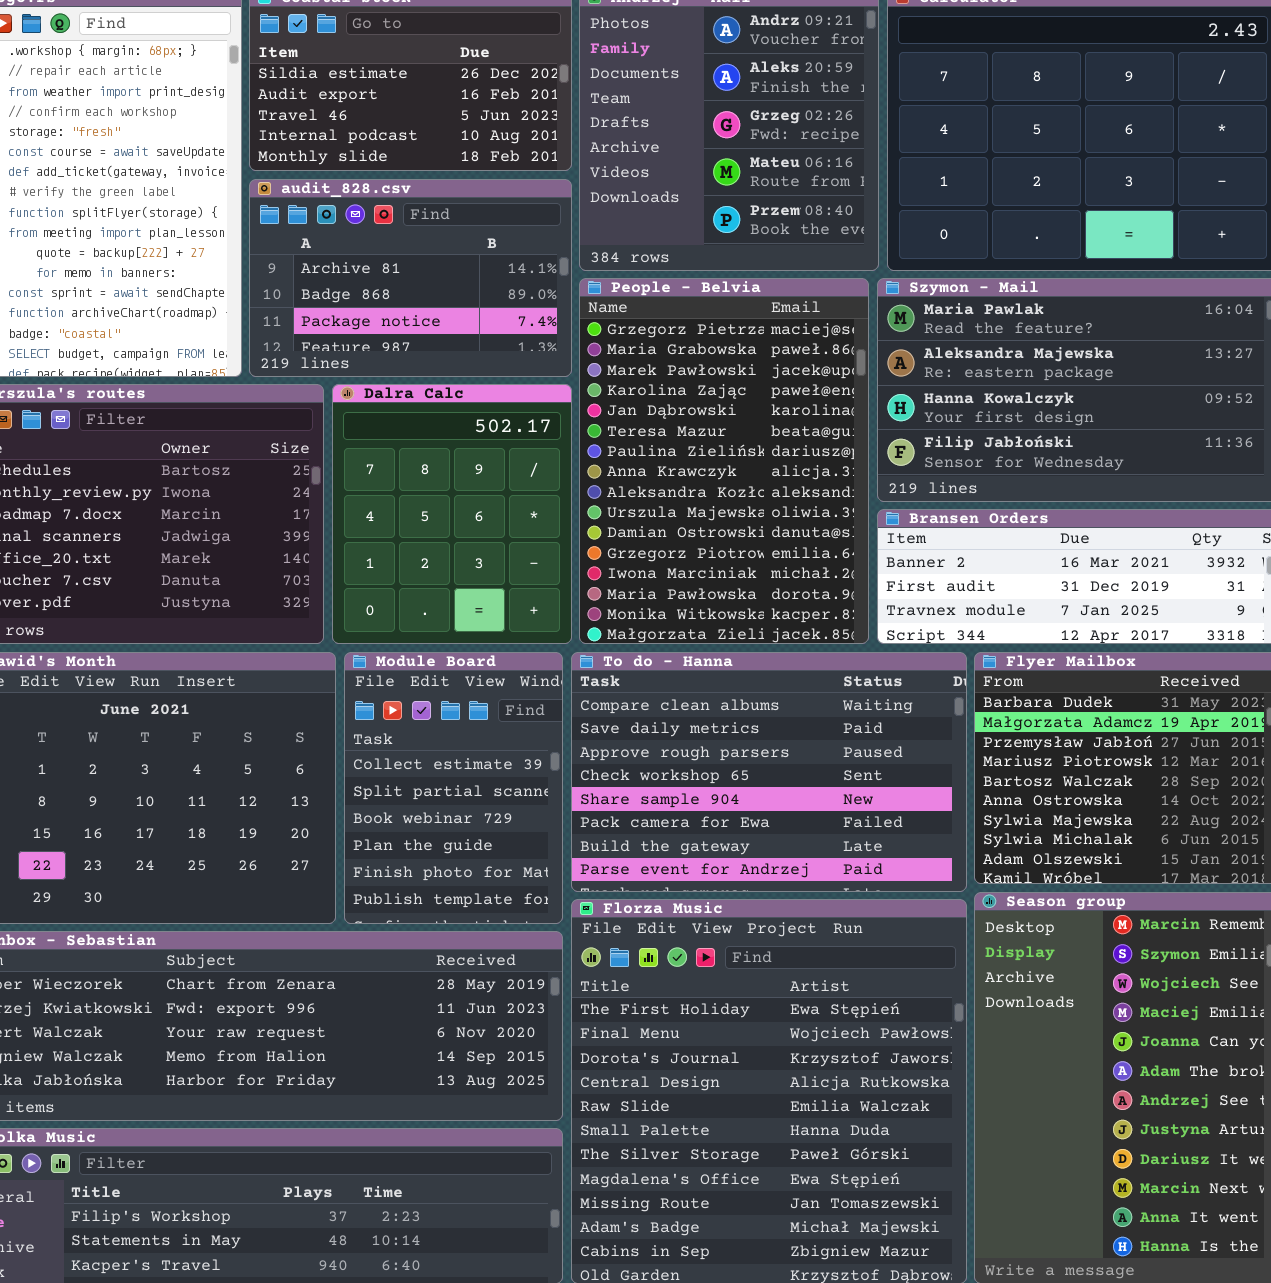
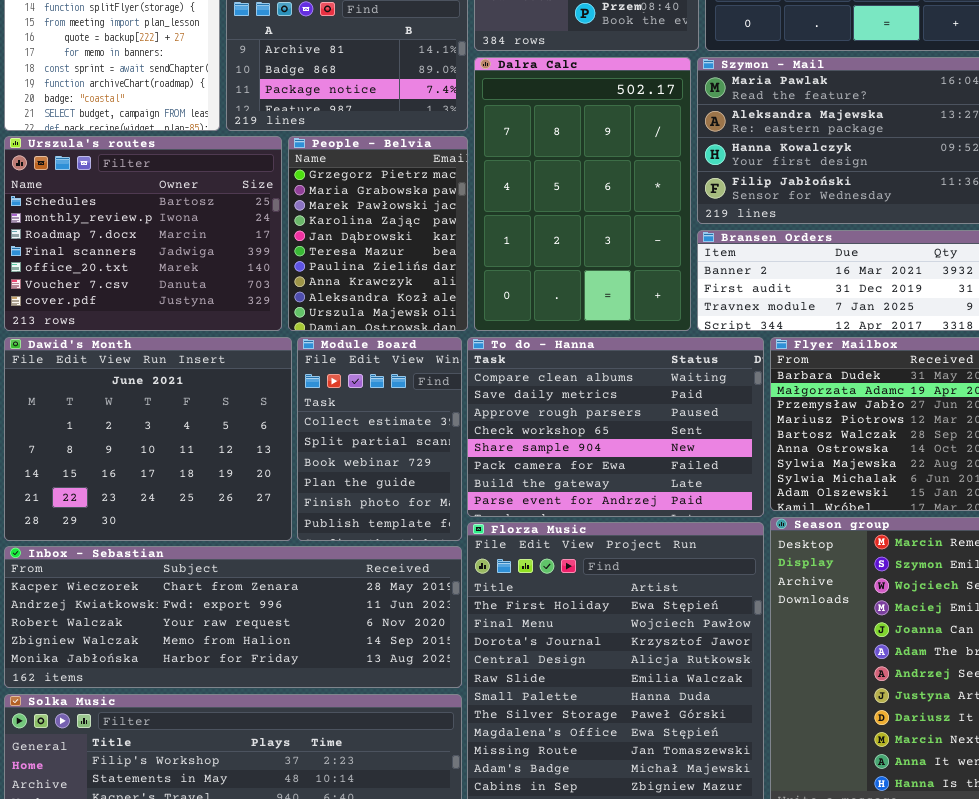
People - Belvia: [579,278,869,644] -> [288,136,468,331], moved, resized
Dalra Calc: [332,384,572,644] -> [474,57,691,331], moved, resized

